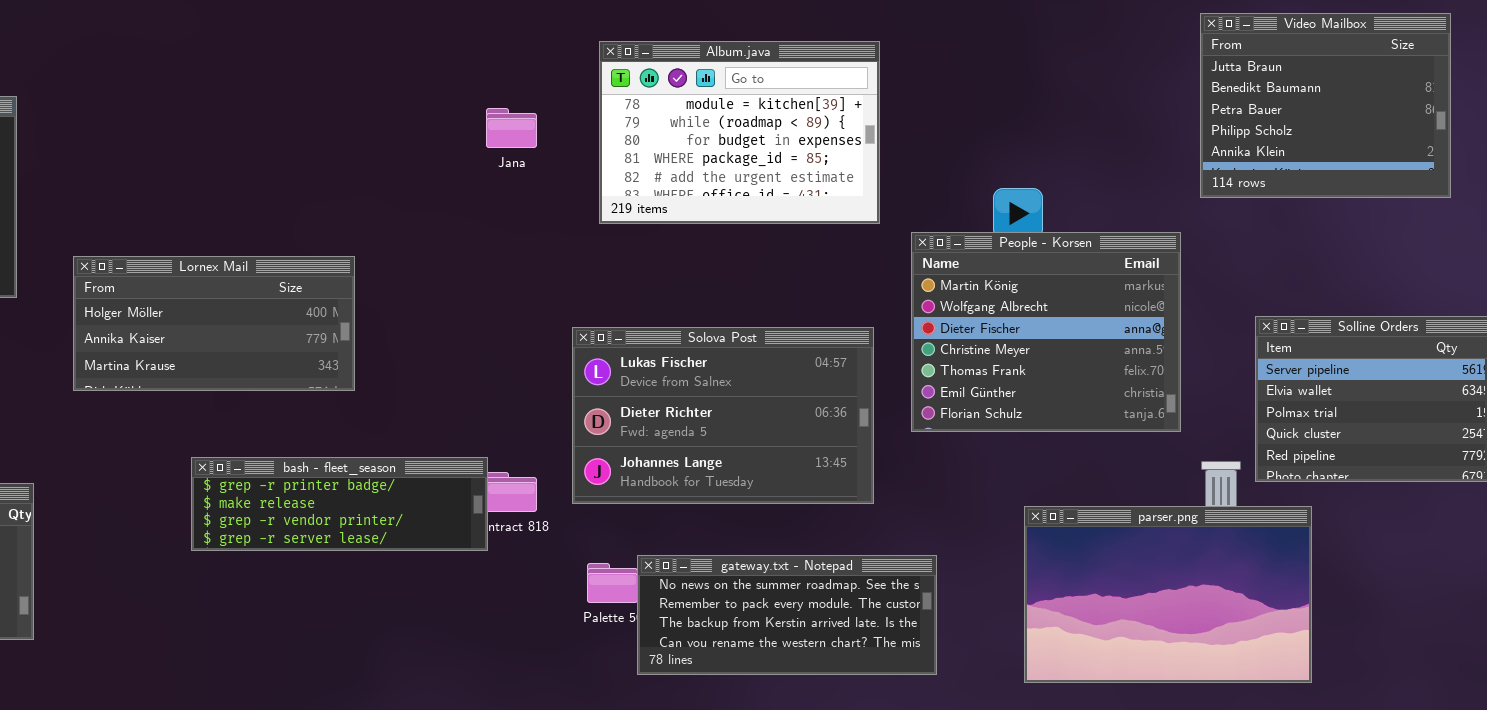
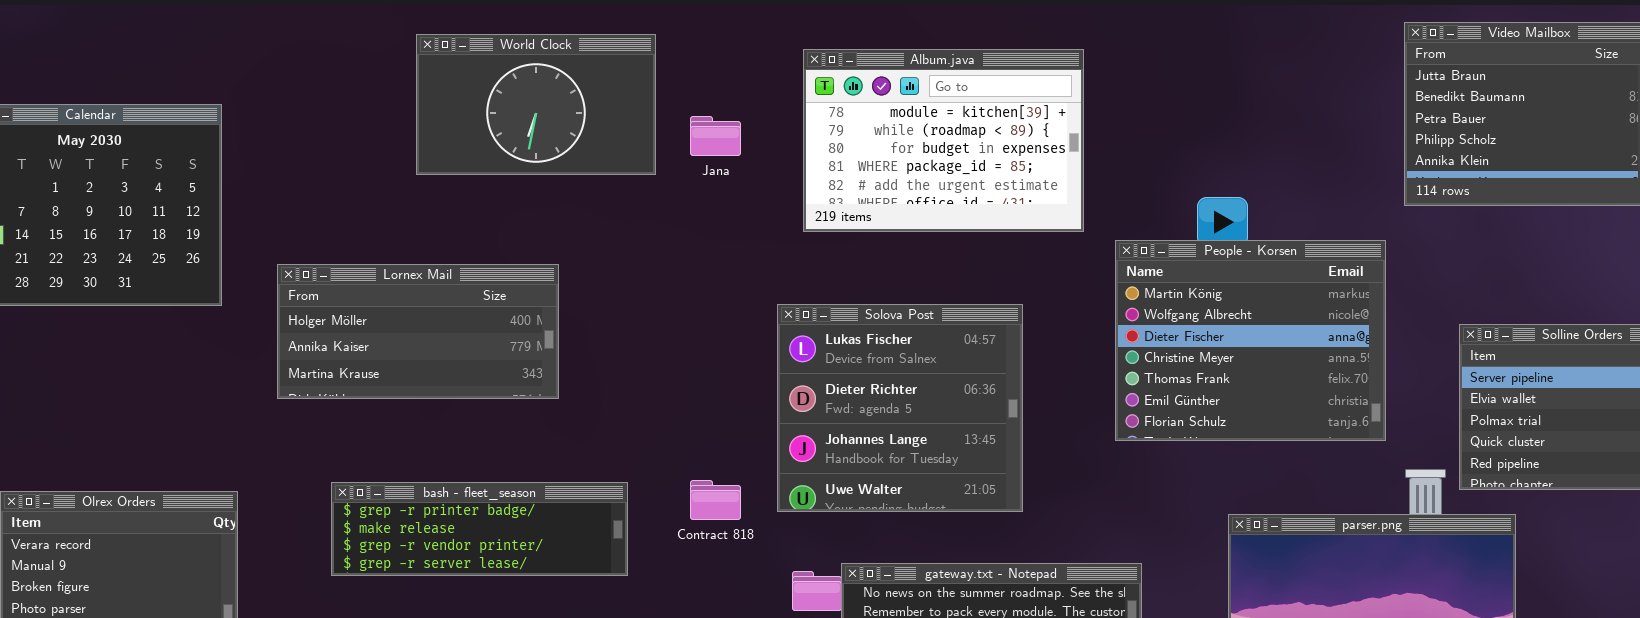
World Clock: none -> [416,34,656,175], opened
Solova Post: [572,327,874,504] -> [777,304,1023,512], resized
bash - fleet_season: [191,457,488,551] -> [331,482,628,576], moved

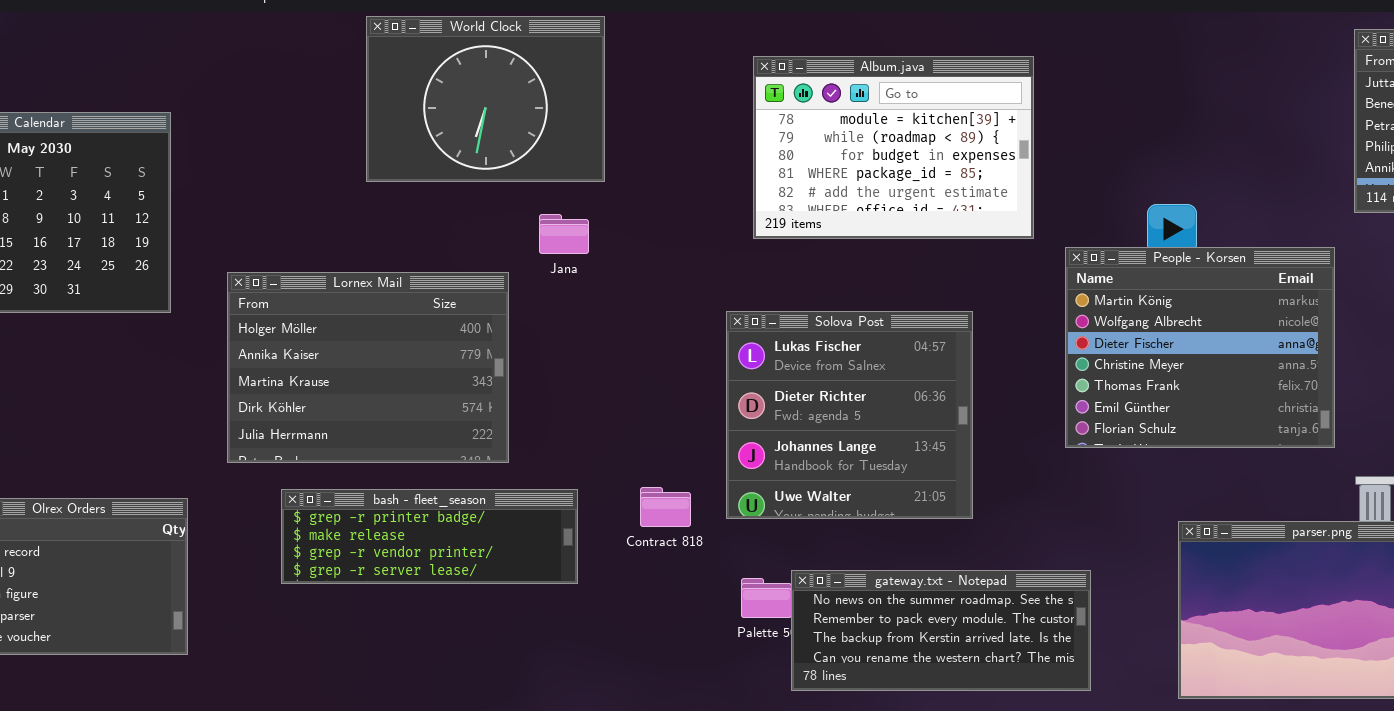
World Clock: [416,34,656,175] -> [366,16,605,182], resized
Jana: [690,116,741,156] -> [539,214,589,254], moved
Lornex Mail: [277,264,559,399] -> [227,272,509,463], resized

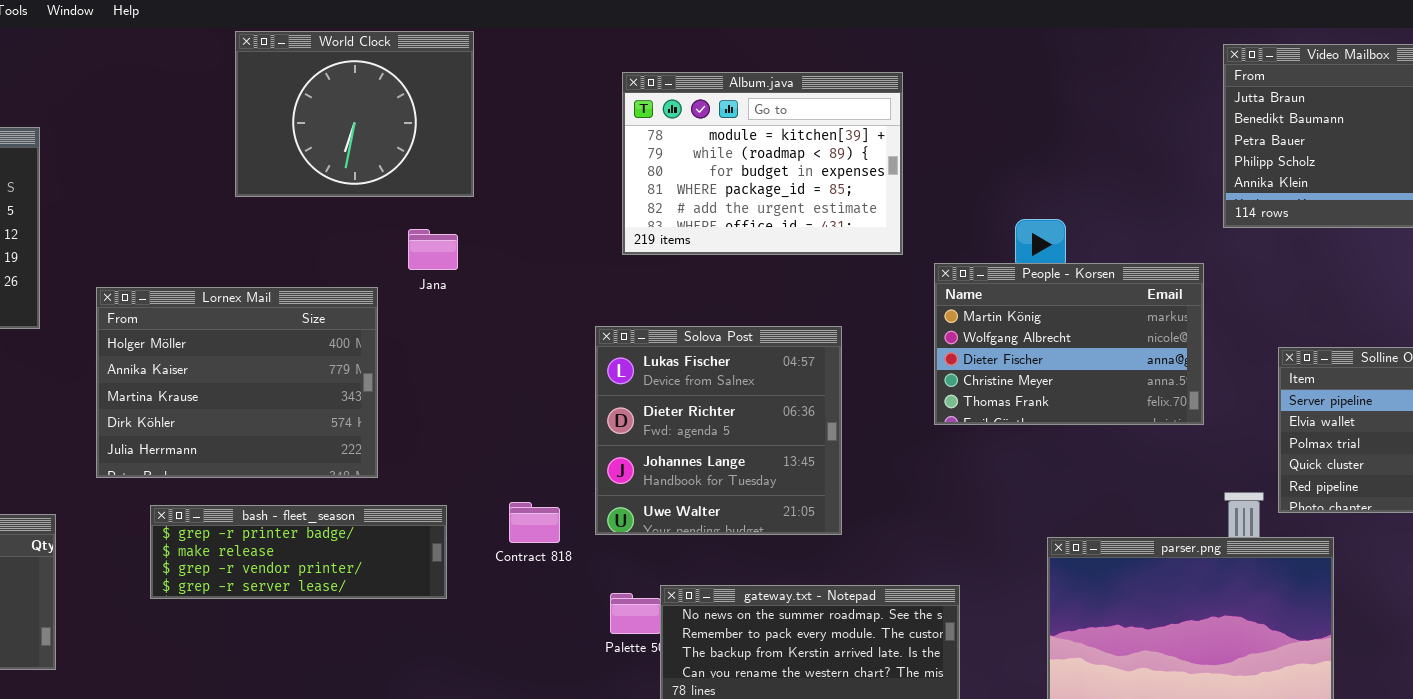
People - Korsen: [1065,247,1335,448] -> [934,263,1204,425], resized

